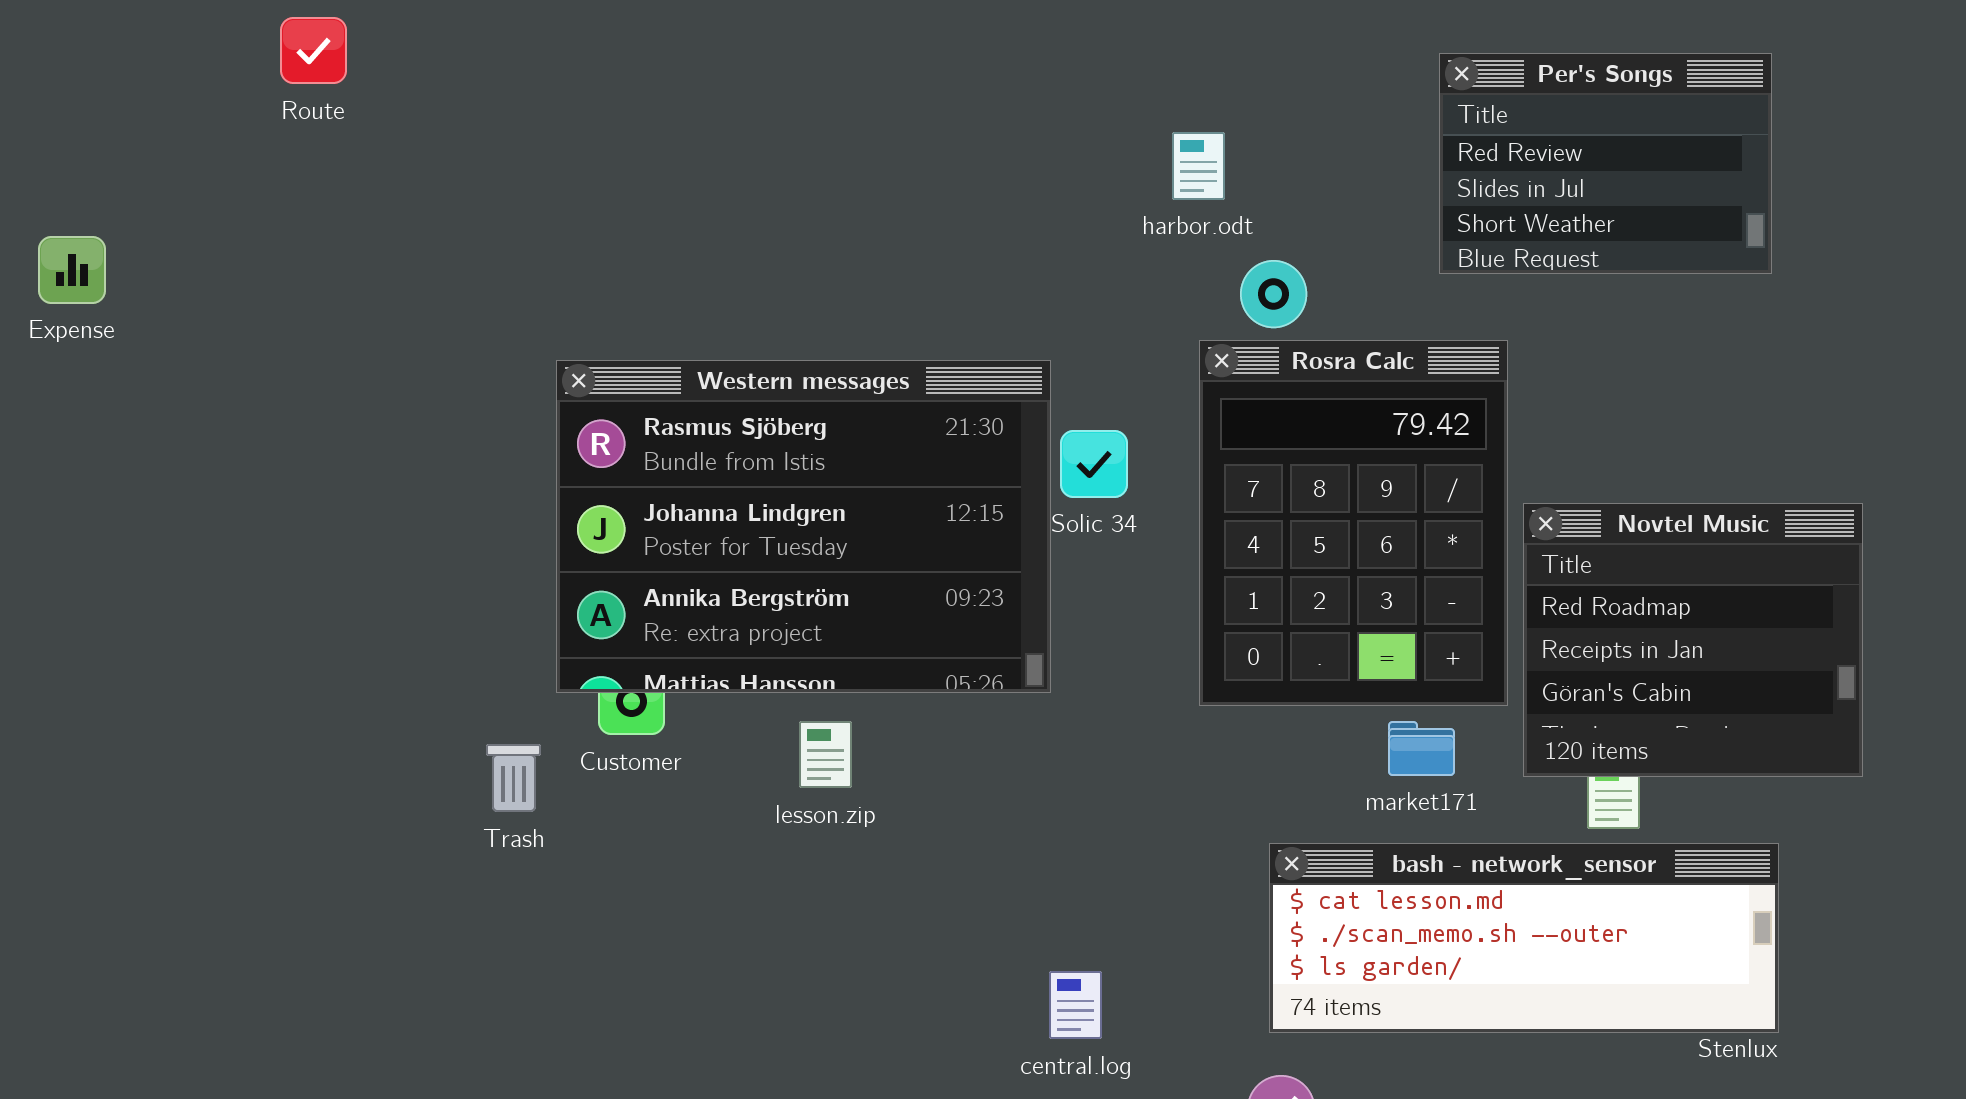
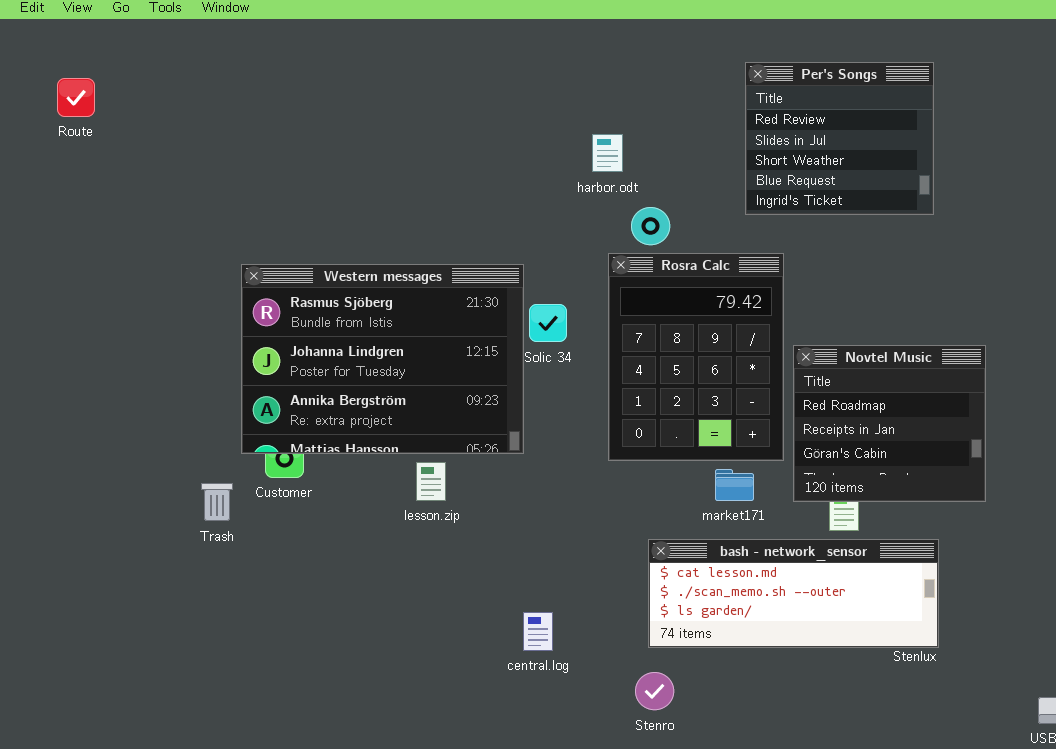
Route: [280,17,347,84] -> [57,78,95,117], moved
Per's Songs: [1439,53,1772,274] -> [745,62,934,215], resized
lesson.zip: [799,721,852,788] -> [416,462,446,501], moved

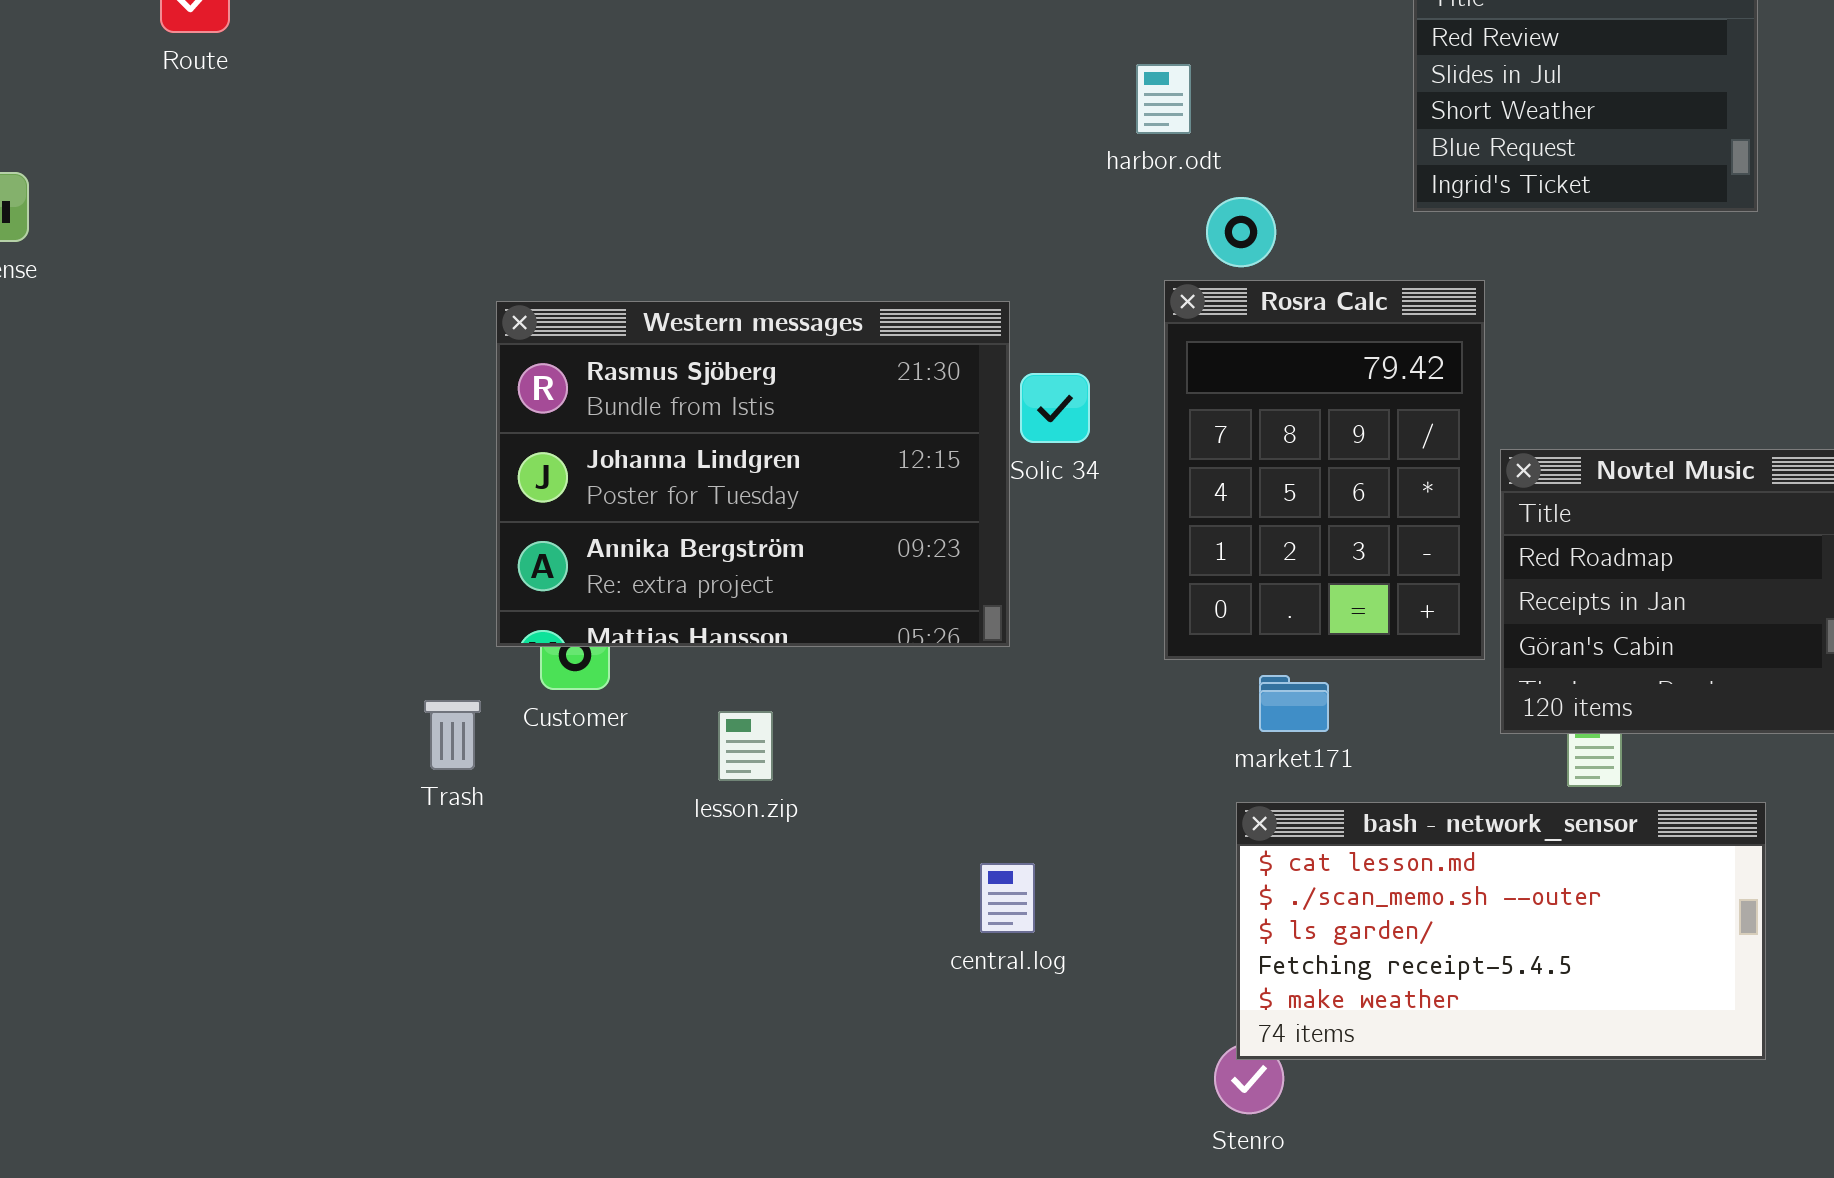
lesson.zip: [416,462,446,501] -> [718,711,773,781], moved
market171: [715,469,754,501] -> [1259,675,1329,732], moved
bash - network_sensor: [648,539,939,648] -> [1236,802,1766,1060], resized
central.log: [523,612,553,651] -> [980,863,1035,933], moved

